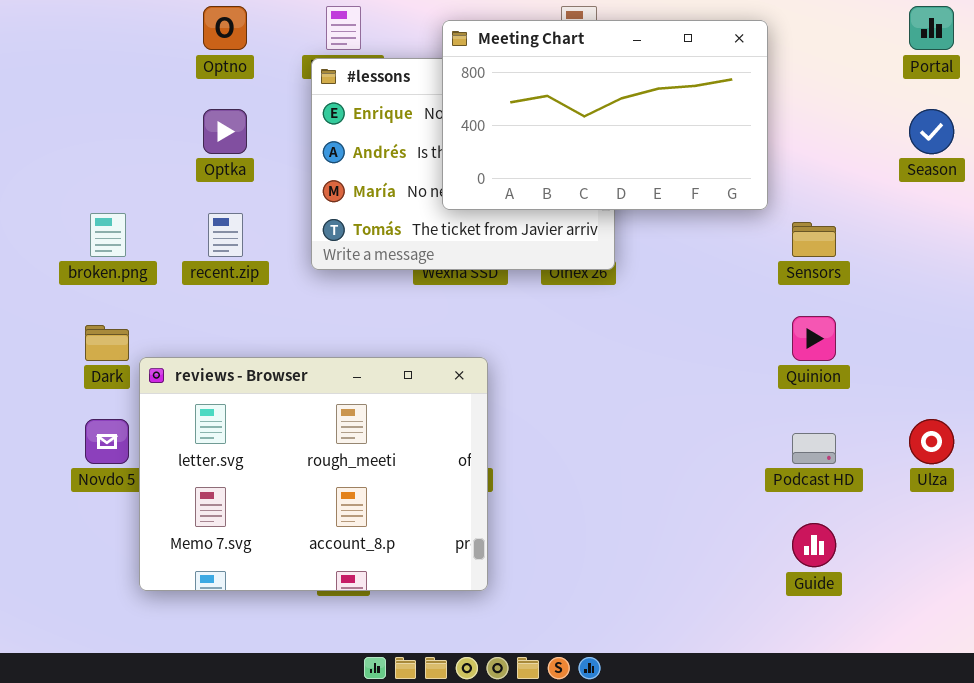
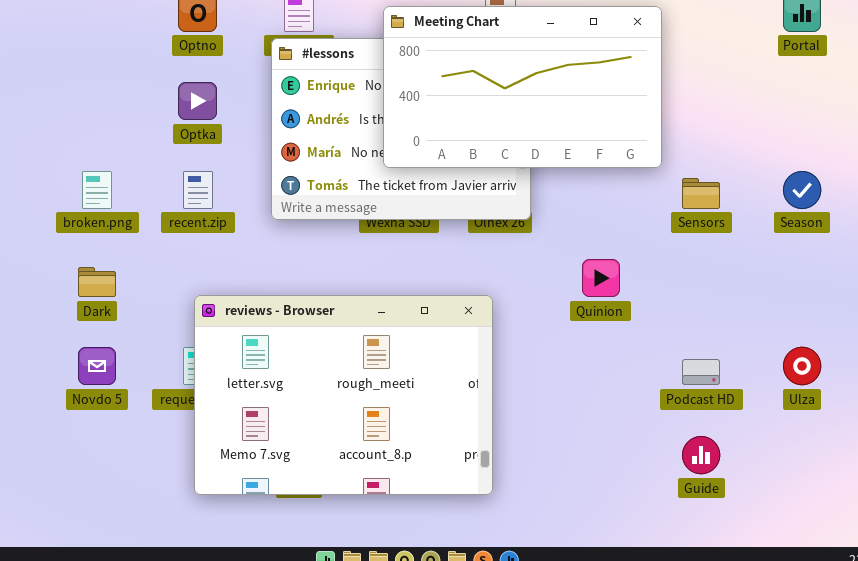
Season: [909,109,954,154] -> [783,171,821,209], moved
Quinion: [792,316,836,361] -> [582,259,620,297], moved
reviews - Browser: [139,357,488,591] -> [194,295,493,495], moved

